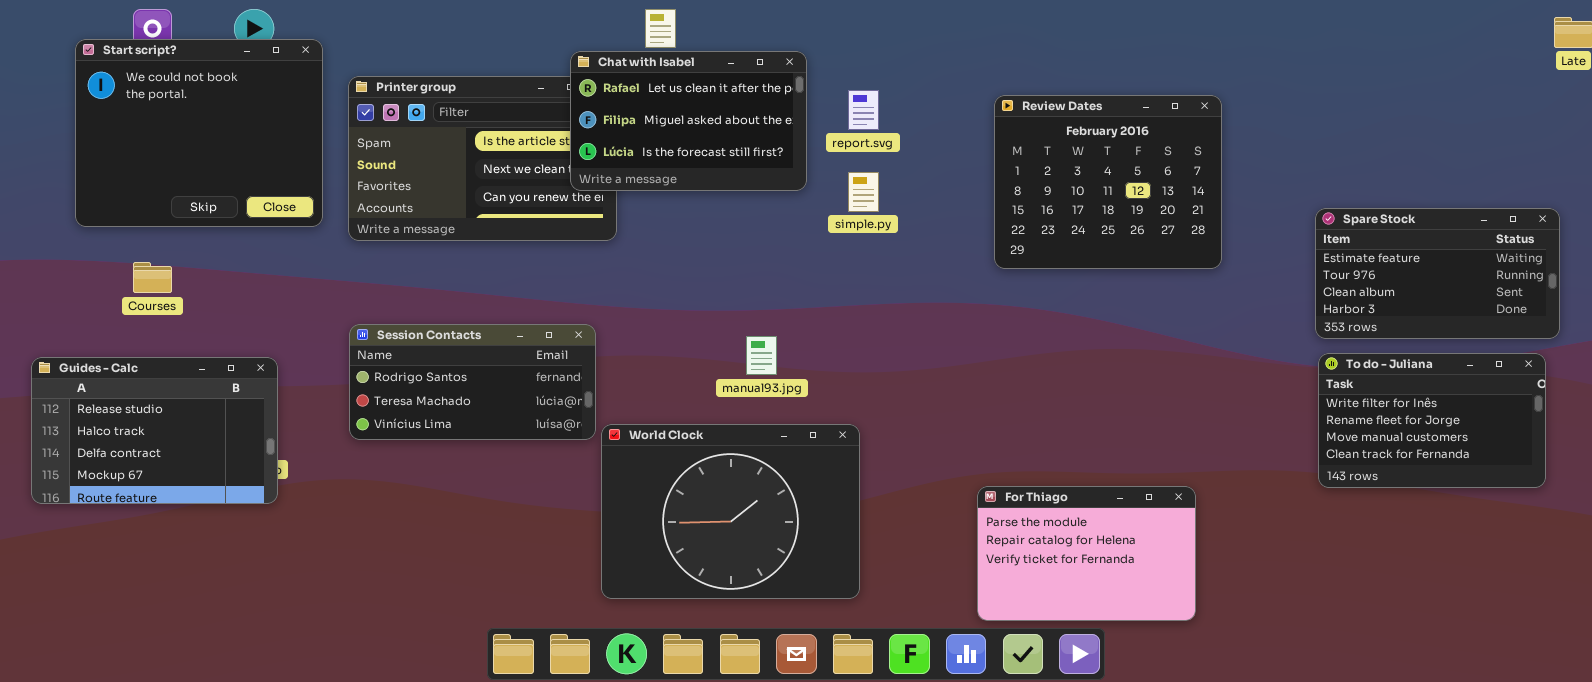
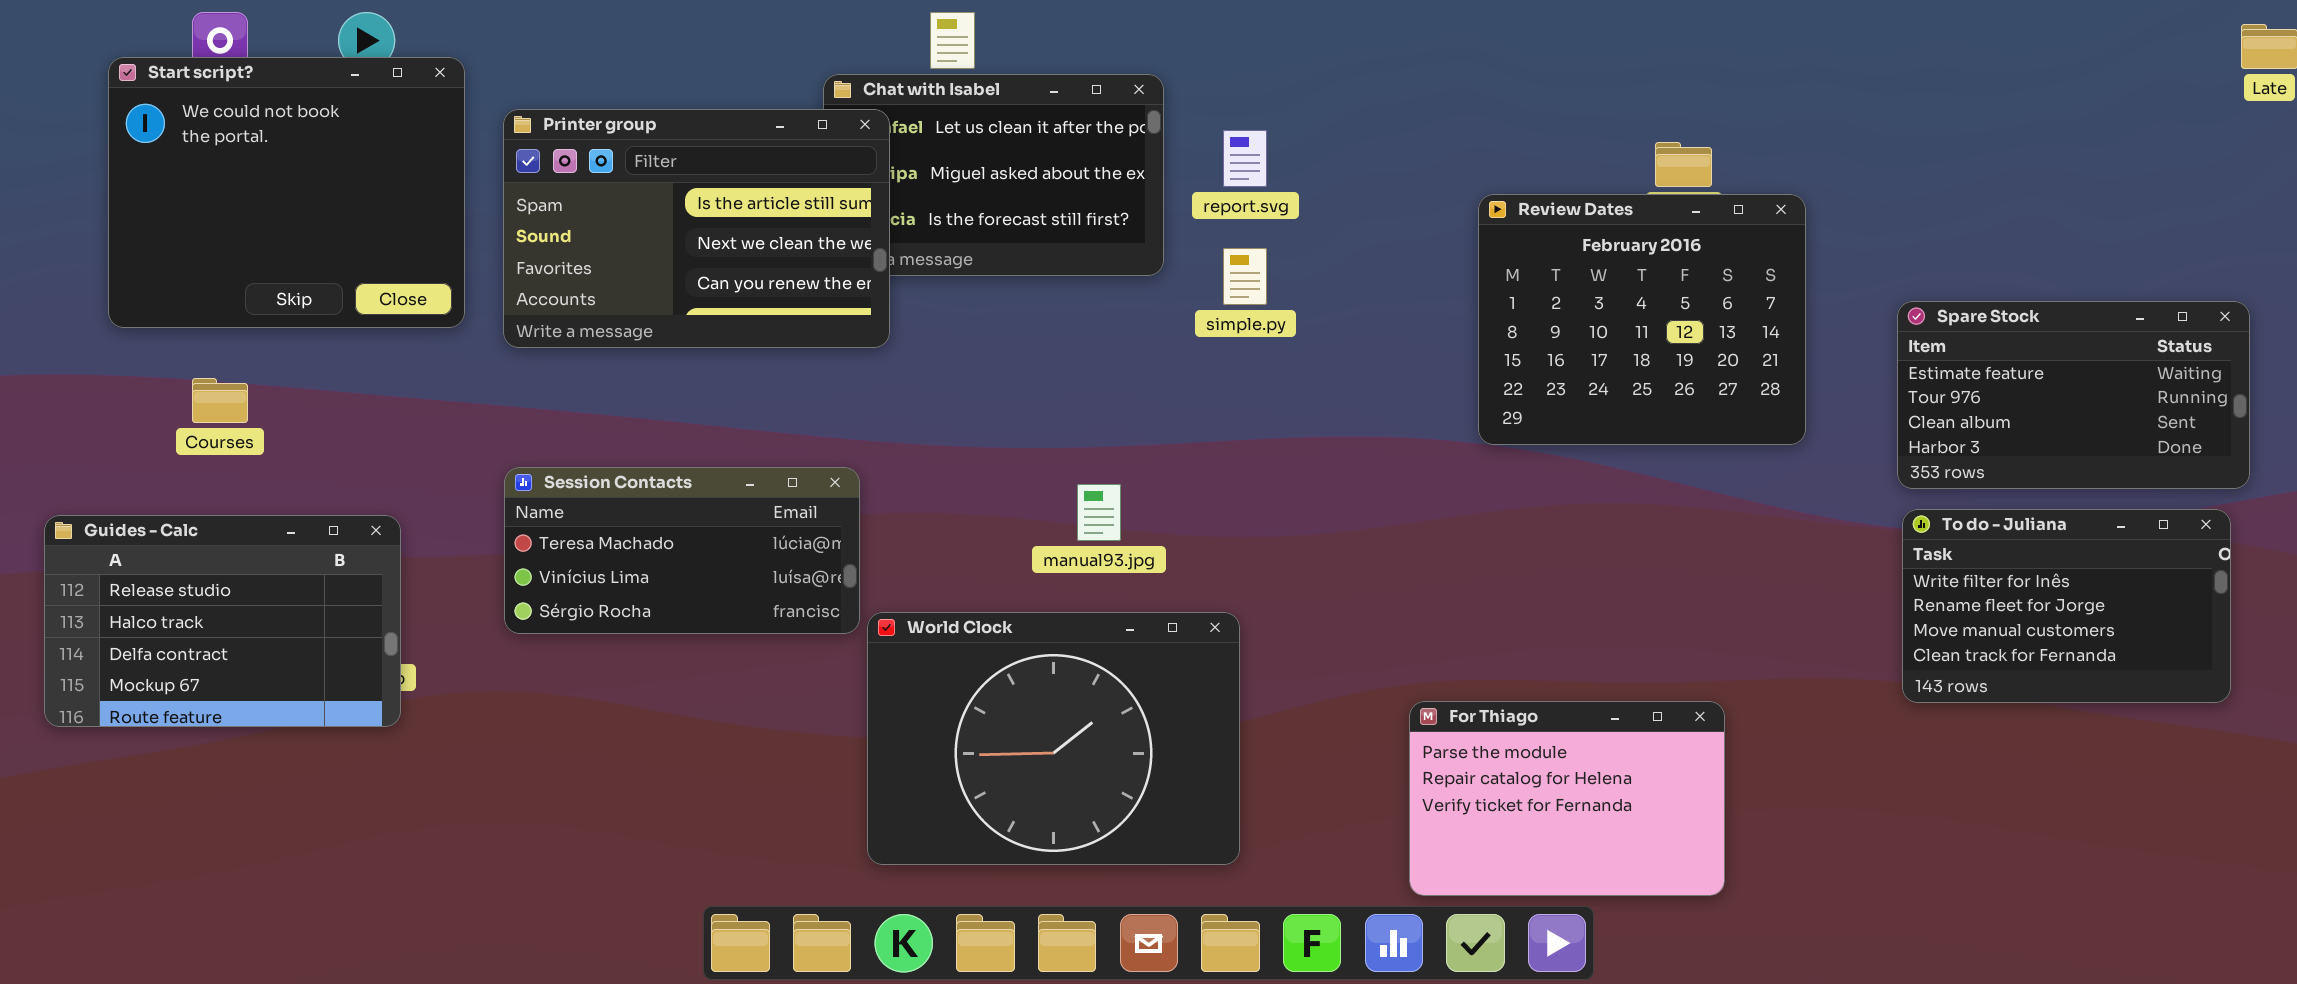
Printer group: [348,76,617,241] -> [503,109,890,348], raised
Review Dates: [994,95,1222,269] -> [1478,194,1806,445], moved
Session Contacts: [349,324,596,440] -> [504,467,860,634], scrolled down 1 row

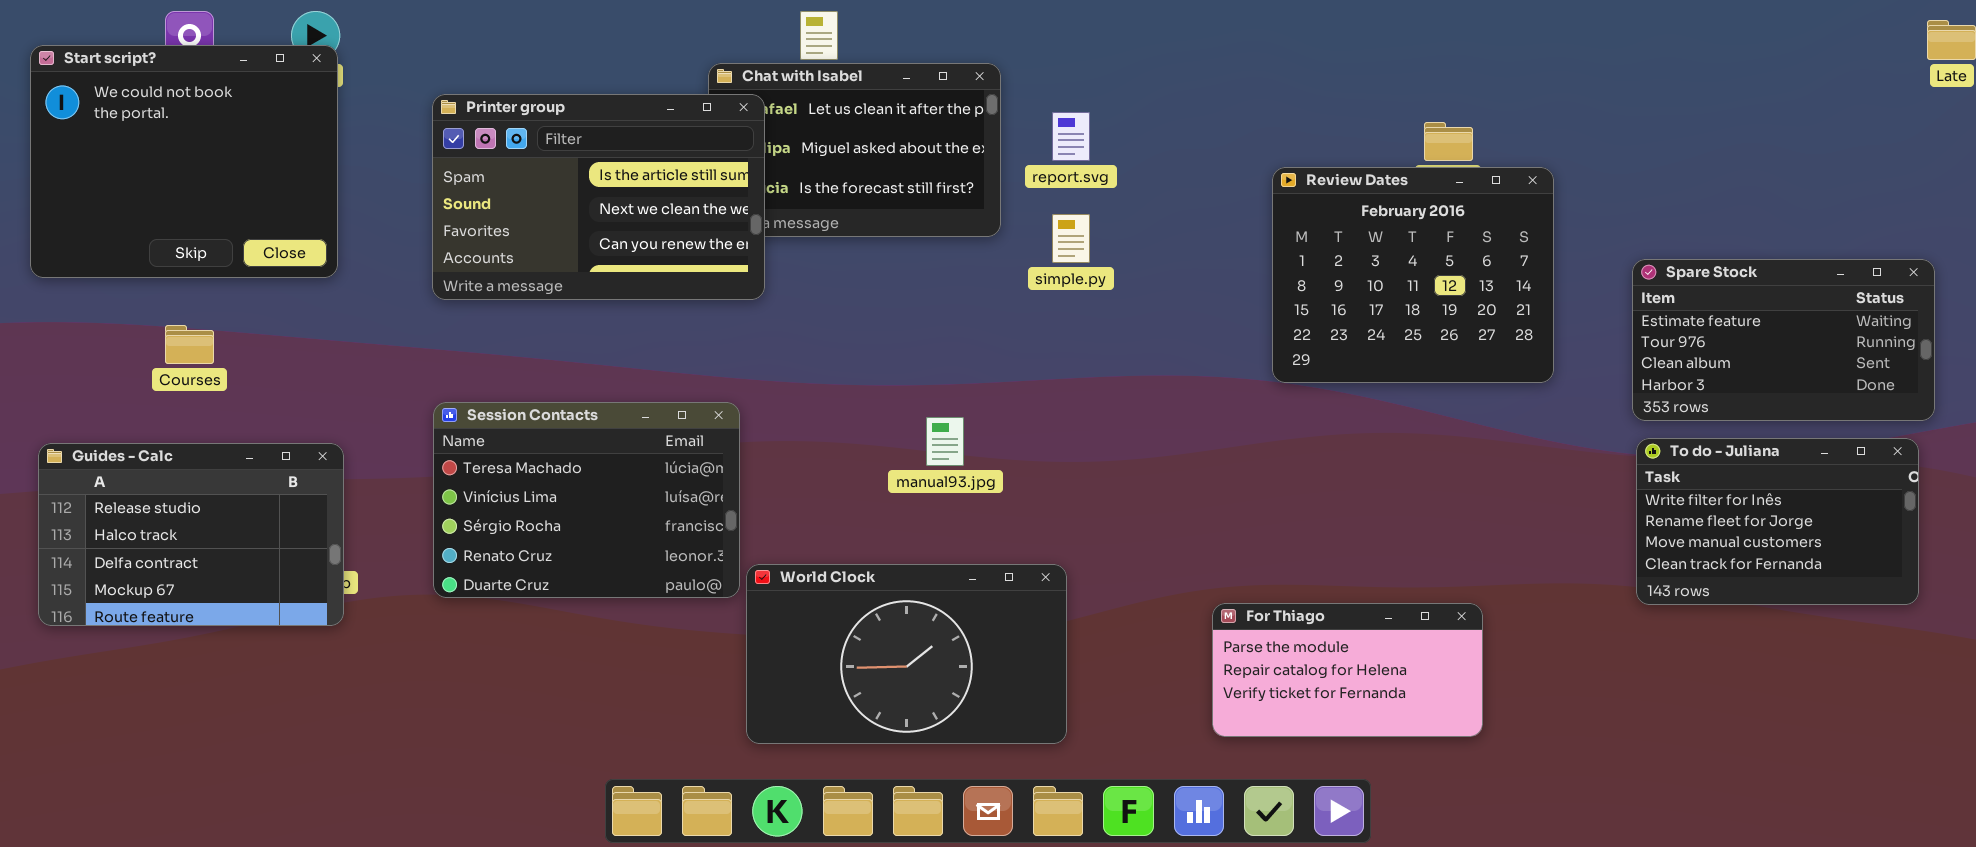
Start script?: [108,57,465,328] -> [30,45,338,278], moved
Session Contacts: [504,467,860,634] -> [433,402,740,598], resized
World Clock: [867,612,1240,865] -> [746,564,1067,744], resized
For Thiago: [1409,701,1725,896] -> [1212,603,1483,737], resized

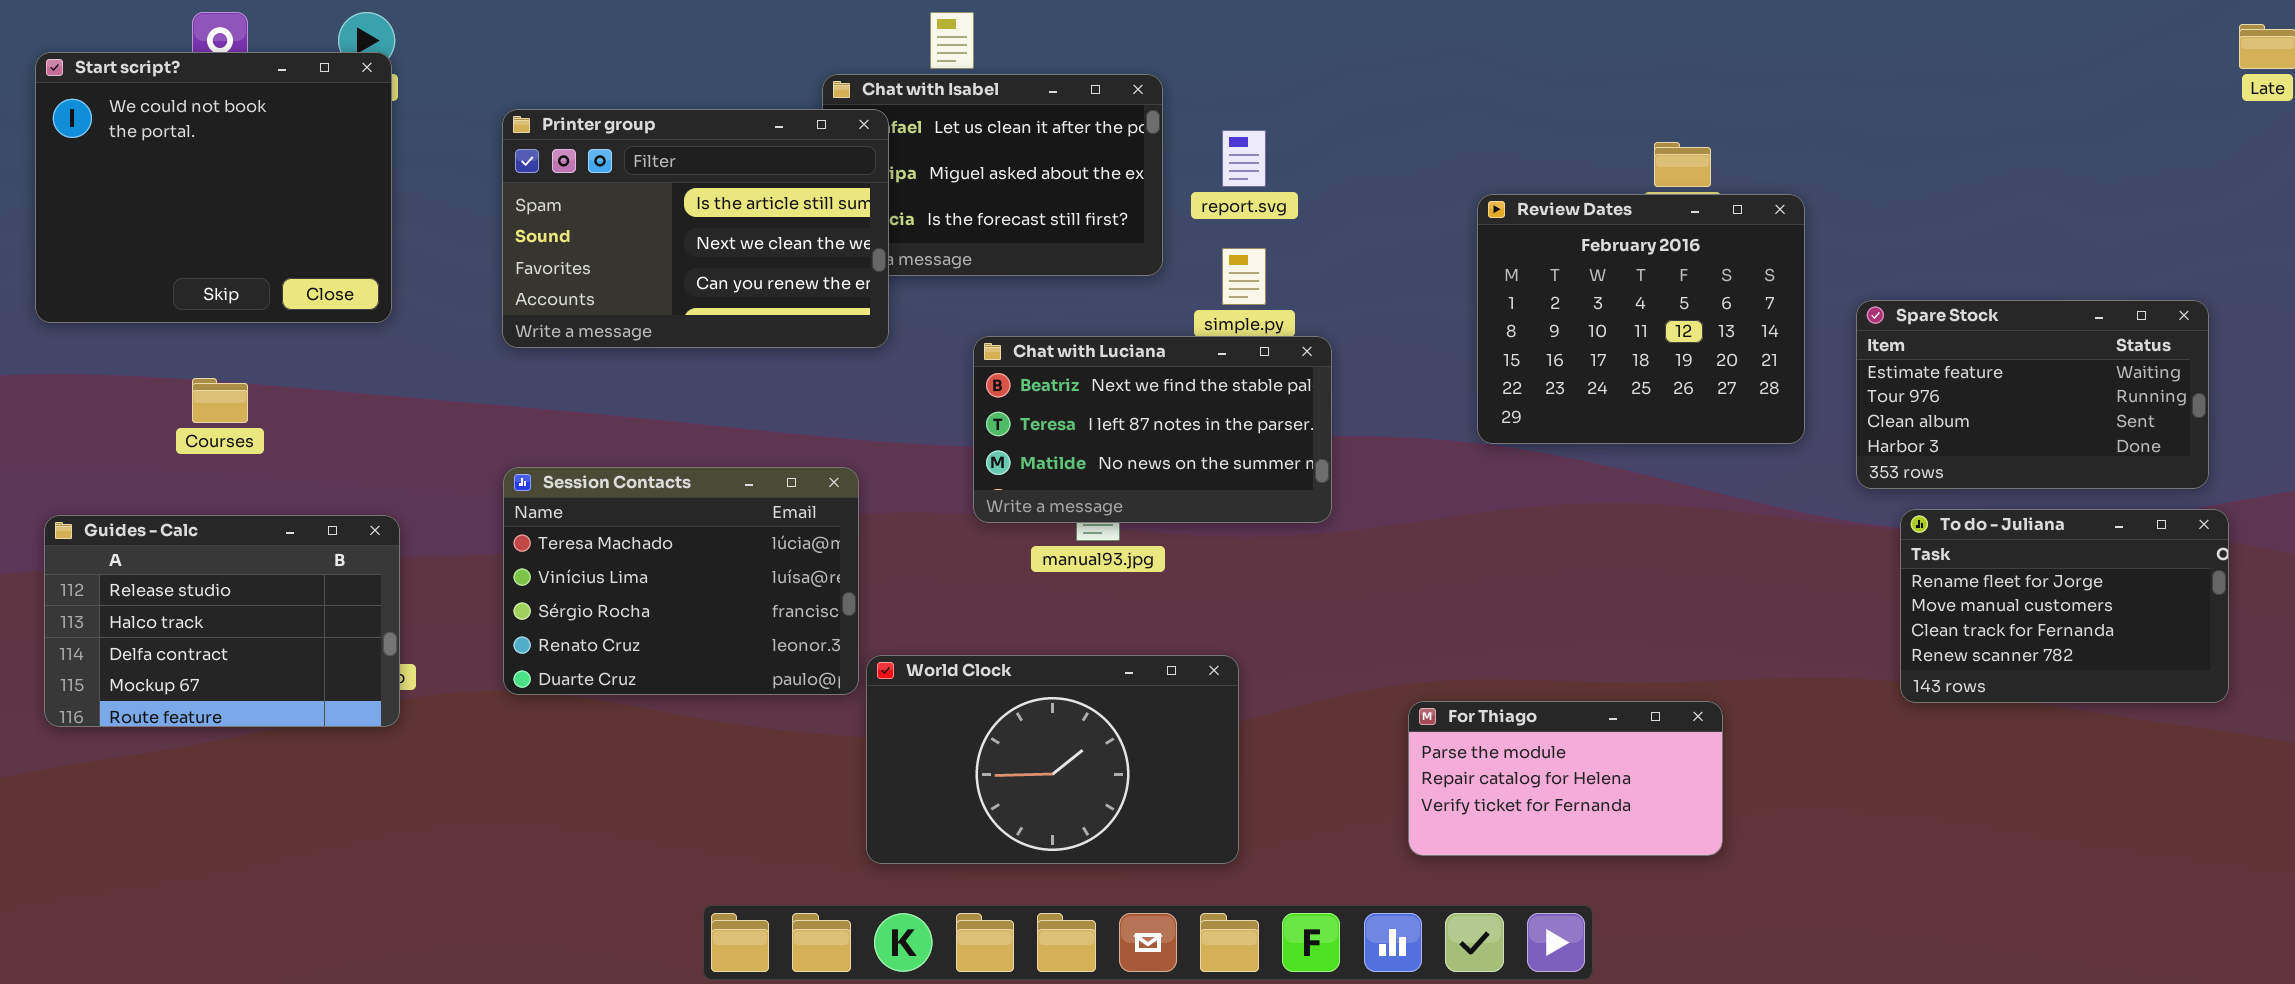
Spare Stock: [1632,259,1935,421] -> [1856,300,2209,489], moved
Chat with Luciana: none -> [973,336,1332,523], opened
To do - Juliana: [1636,438,1919,605] -> [1900,509,2229,703], scrolled down 1 row

